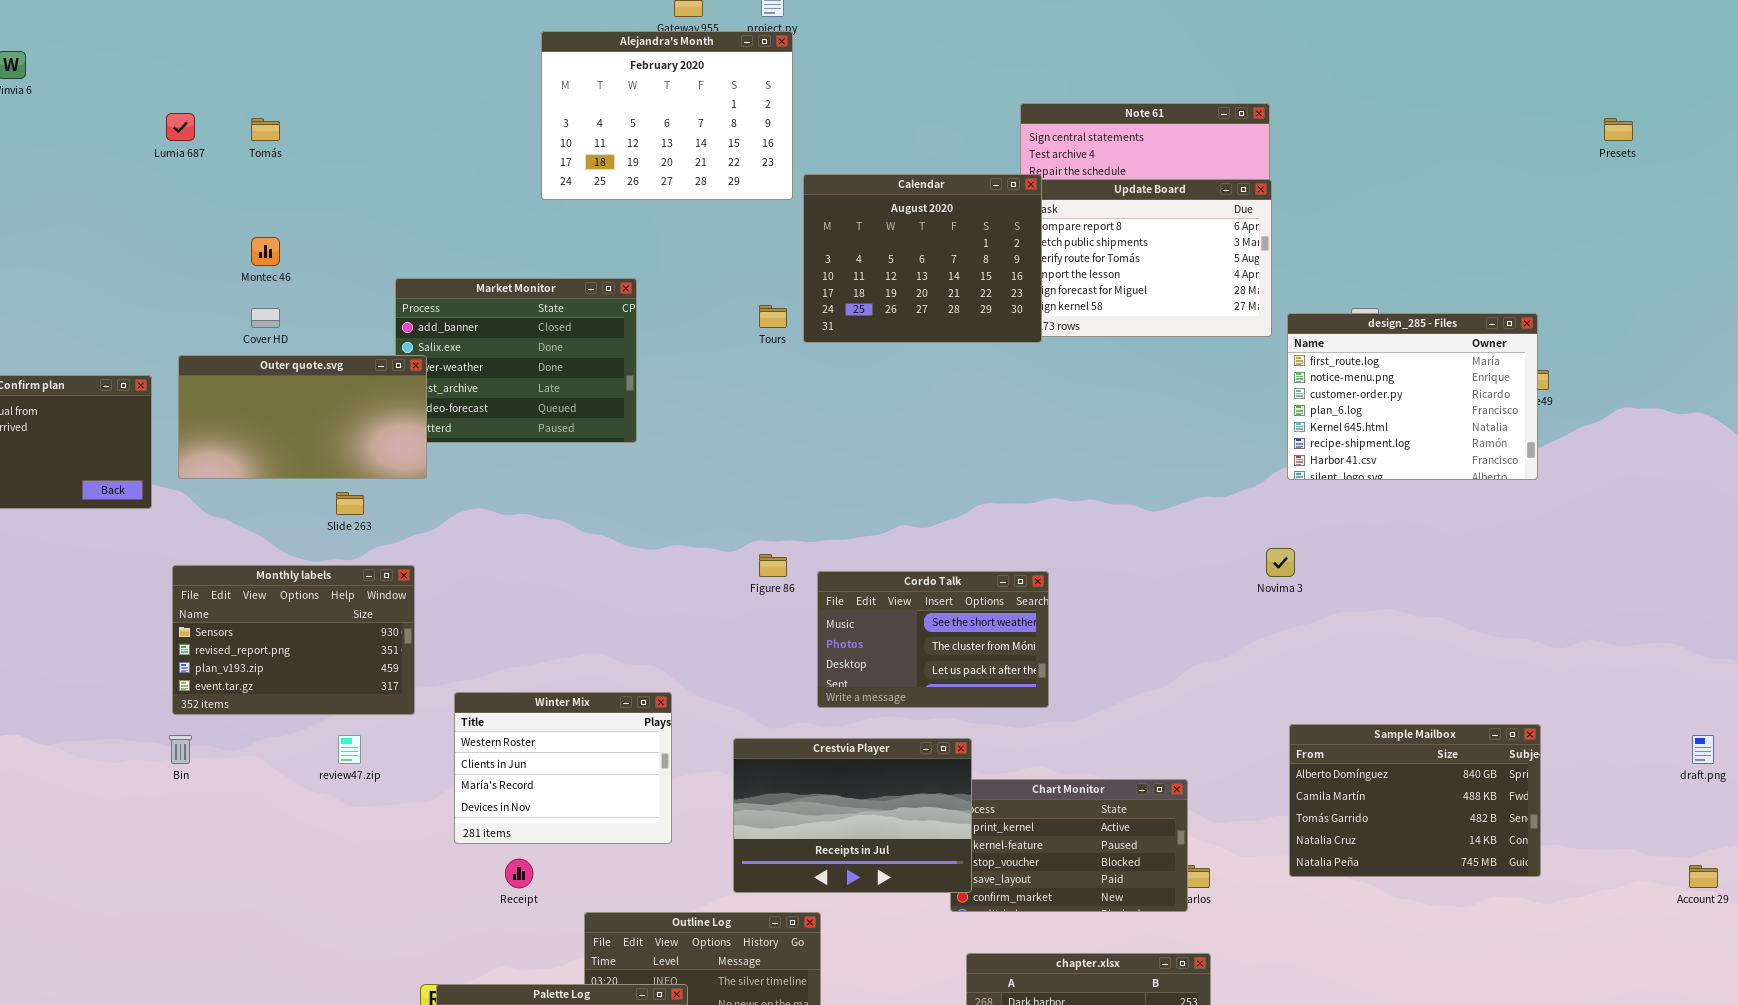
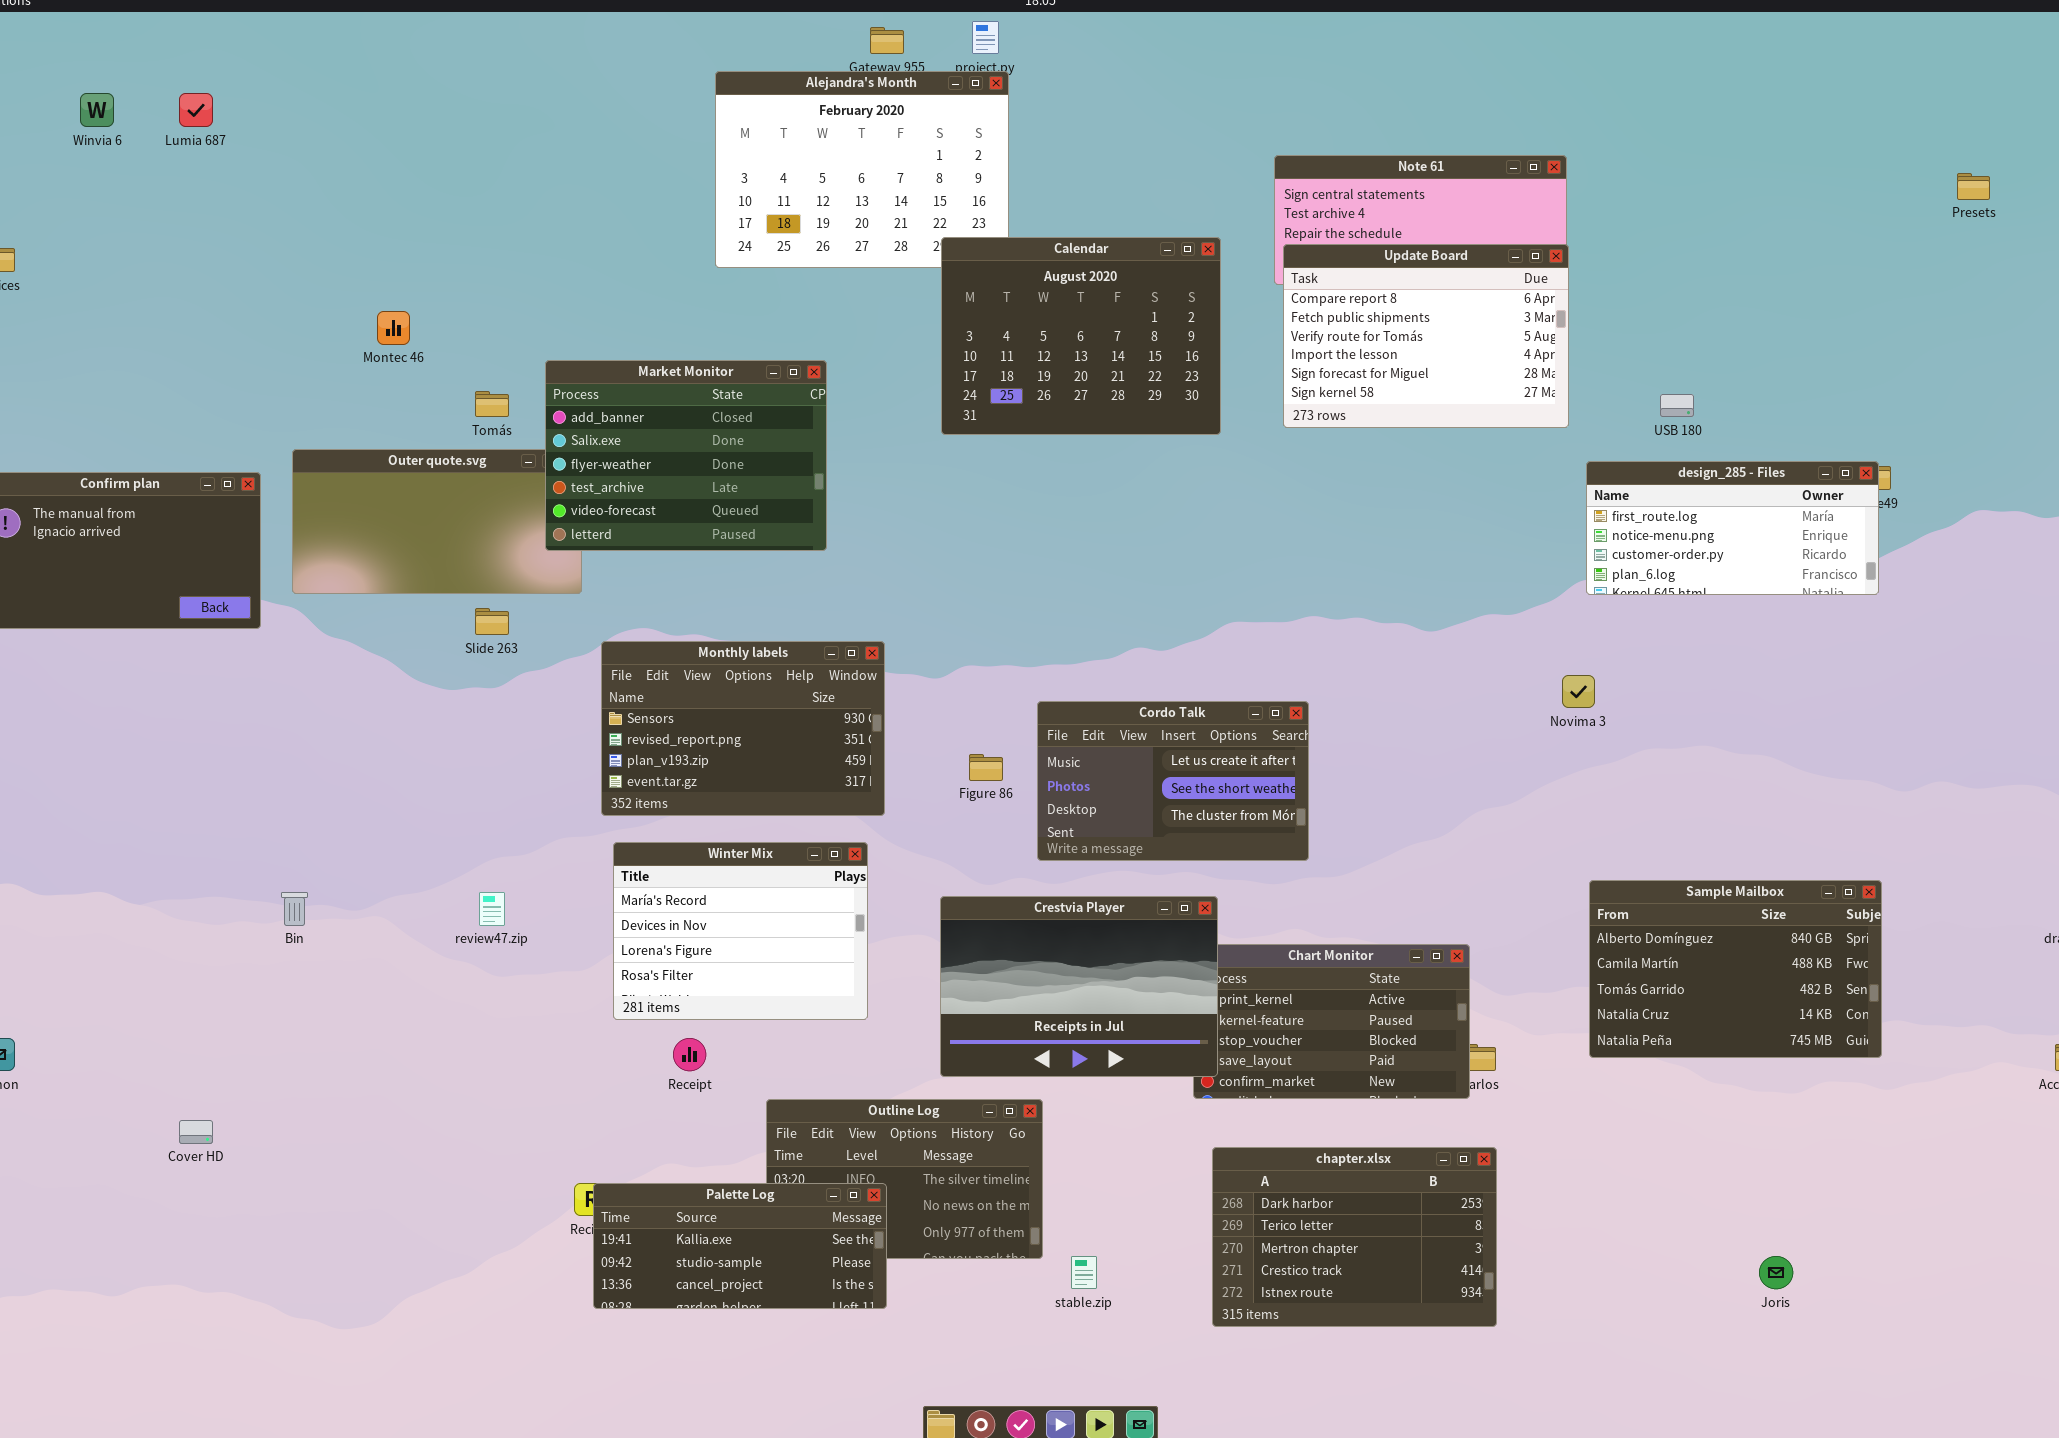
Lumia 687: [166,113,195,141] -> [179,93,213,127], moved
Tomás: [251,118,280,141] -> [475,391,509,417], moved
Calendar: [803,174,1042,343] -> [941,237,1221,435], moved
Market Monitor: [395,278,637,443] -> [545,360,827,551], raised
Cover HD: [251,308,280,328] -> [179,1120,213,1144], moved
design_285 - Files: [1287,313,1538,480] -> [1586,461,1879,595], resized
Figure 86: [759,554,787,577] -> [969,754,1003,781], moved
Monthly labels: [172,565,415,715] -> [601,641,885,816], moved
Cordo Talk: [817,571,1049,708] -> [1037,701,1309,861], scrolled up 1 row
Winter Mix: [454,692,672,844] -> [613,842,868,1020], scrolled down 2 rows

